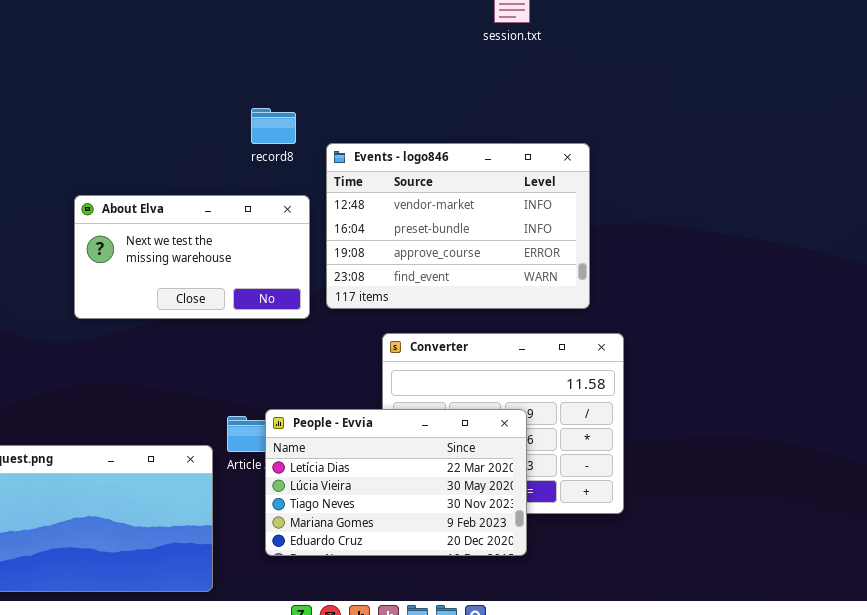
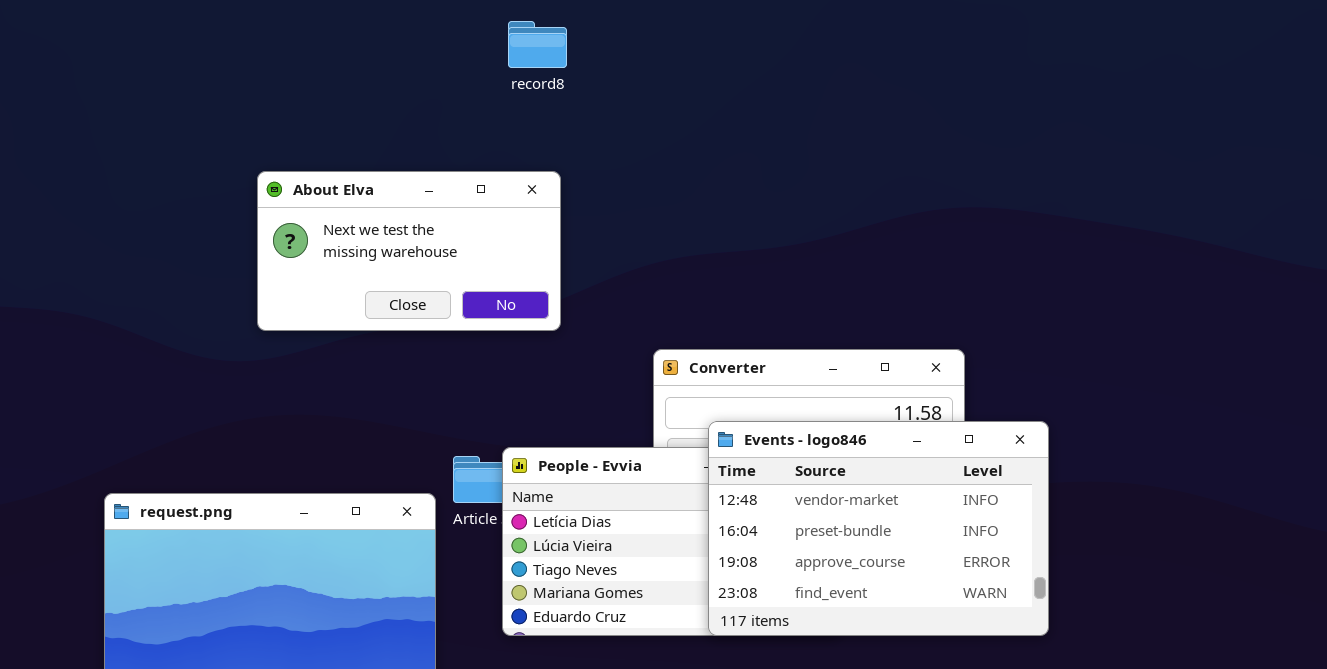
record8: [251,108,296,144] -> [508,21,567,68], moved
Events - logo846: [326,143,590,309] -> [708,421,1049,636], moved

